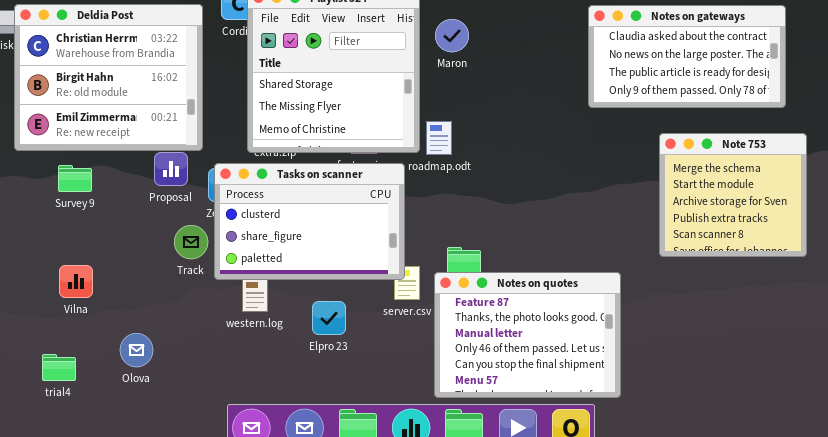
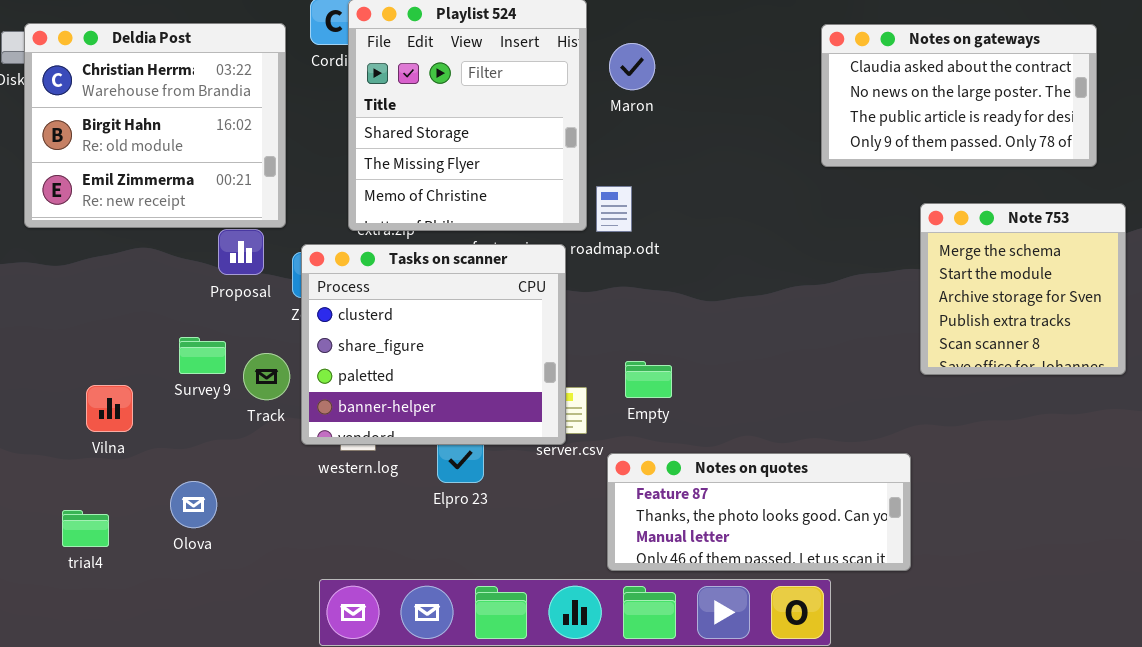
Tasks on scanner: [214,163,405,280] -> [301,244,566,445], resized
Survey 9: [58,165,92,192] -> [179,337,226,374], moved
Track: [174,225,208,259] -> [243,353,290,400], moved
Notes on quotes: [434,272,621,398] -> [607,453,911,571], resized

